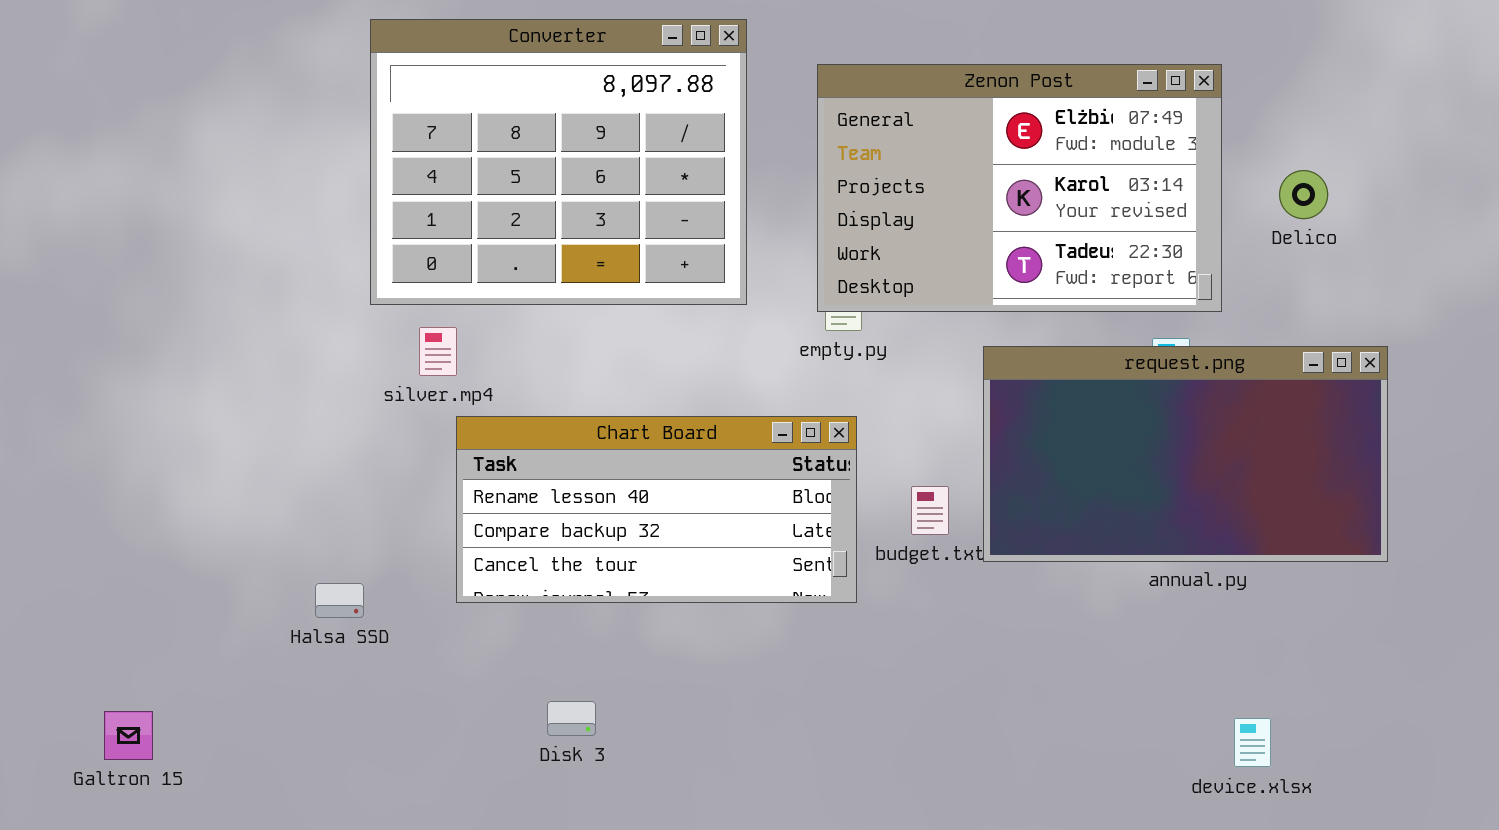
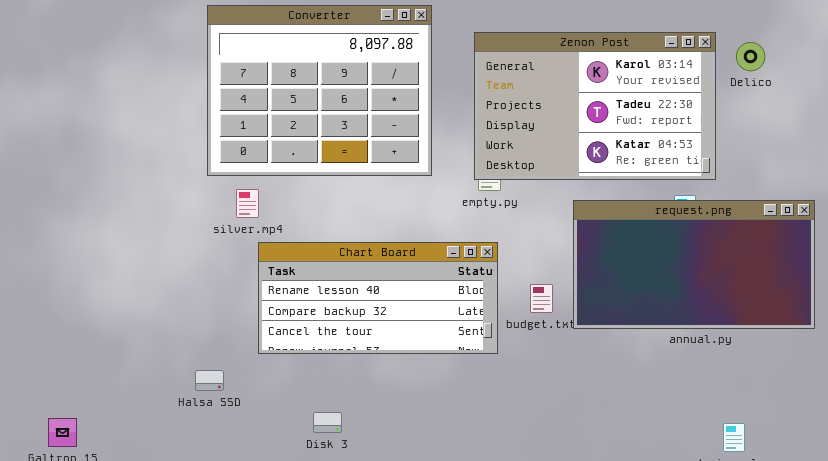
Zenon Post: [817,64,1222,312] -> [474,32,716,180], scrolled down 1 row
Delico: [1279,170,1328,219] -> [736,42,765,71], moved
Halsa SSD: [315,583,364,618] -> [195,370,224,391], moved

